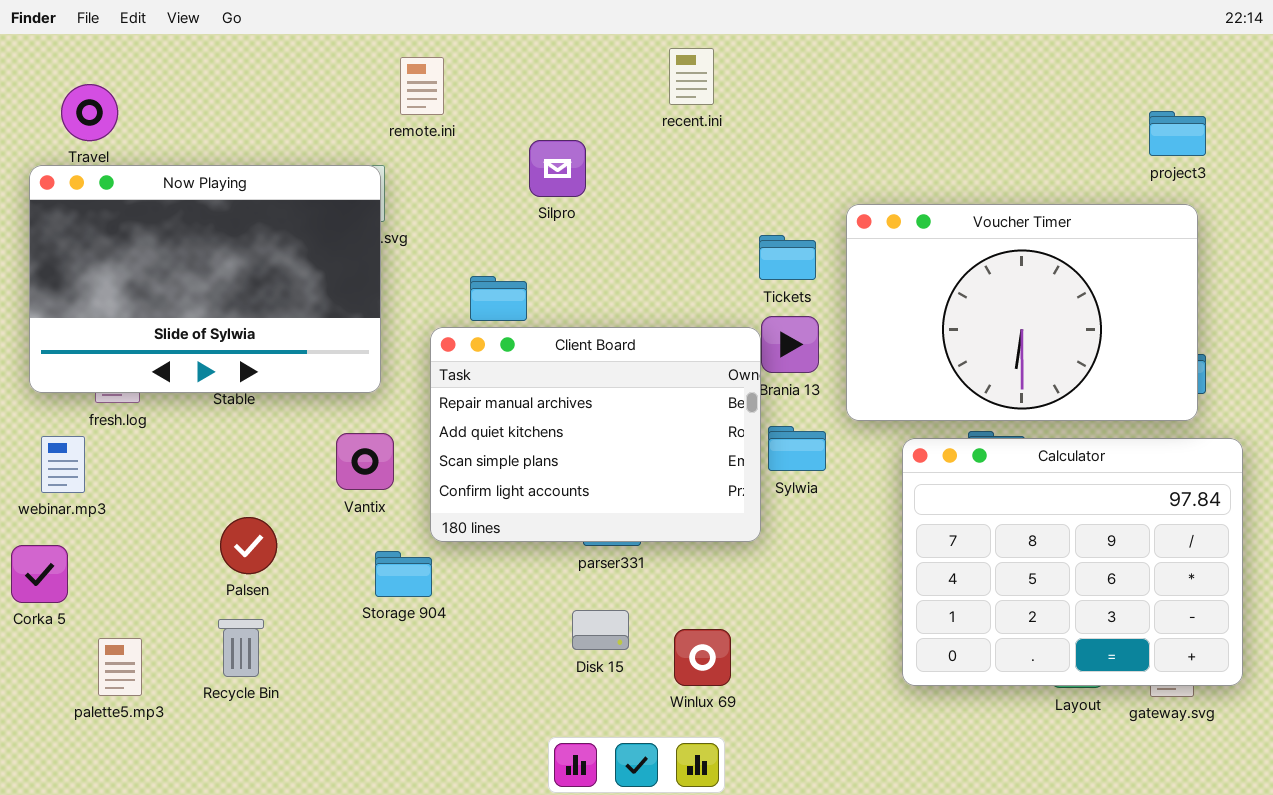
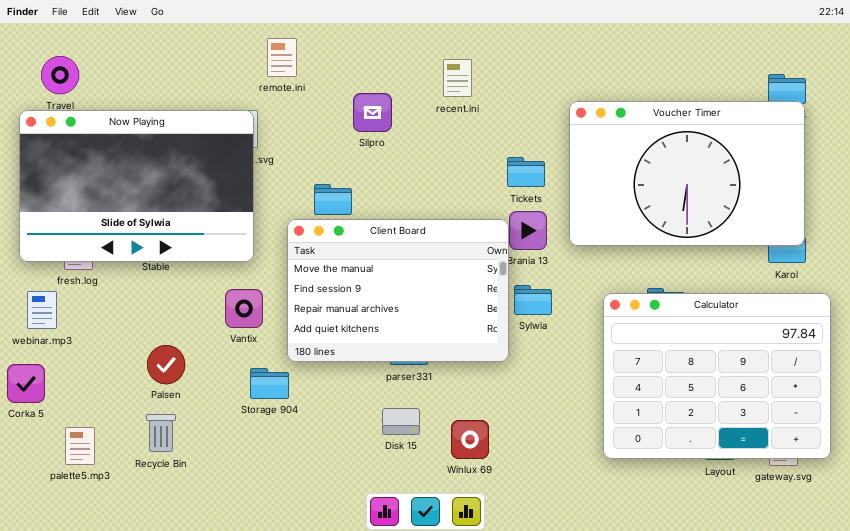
recent.ini: [669,48,714,105] -> [443,59,472,97], moved
Voucher Timer: [846,204,1198,421] -> [569,101,805,246], moved
Client Board: [430,327,761,542] -> [287,219,509,362], scrolled up 2 rows

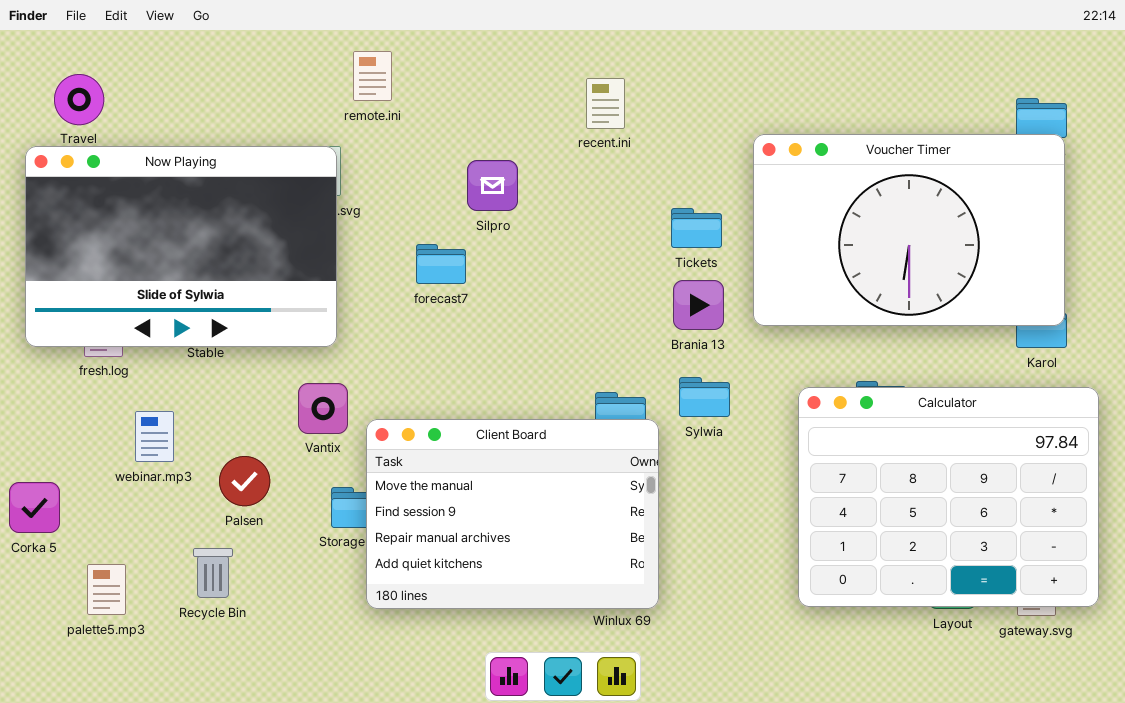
Silpro: [353,93,392,132] -> [467,160,518,211], moved
Client Board: [287,219,509,362] -> [366,419,659,609], moved
webinar.mp3: [27,291,57,329] -> [135,411,174,462], moved
Palsen: [147,345,185,384] -> [219,456,270,506], moved

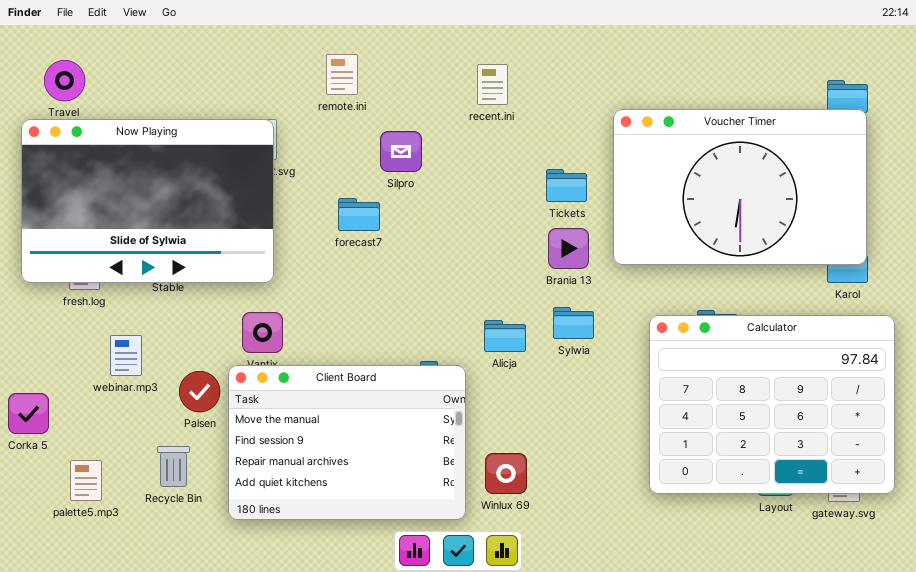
remote.ini: [353,51,392,101] -> [326,54,358,95], moved
Client Board: [366,419,659,609] -> [228,365,466,520], moved

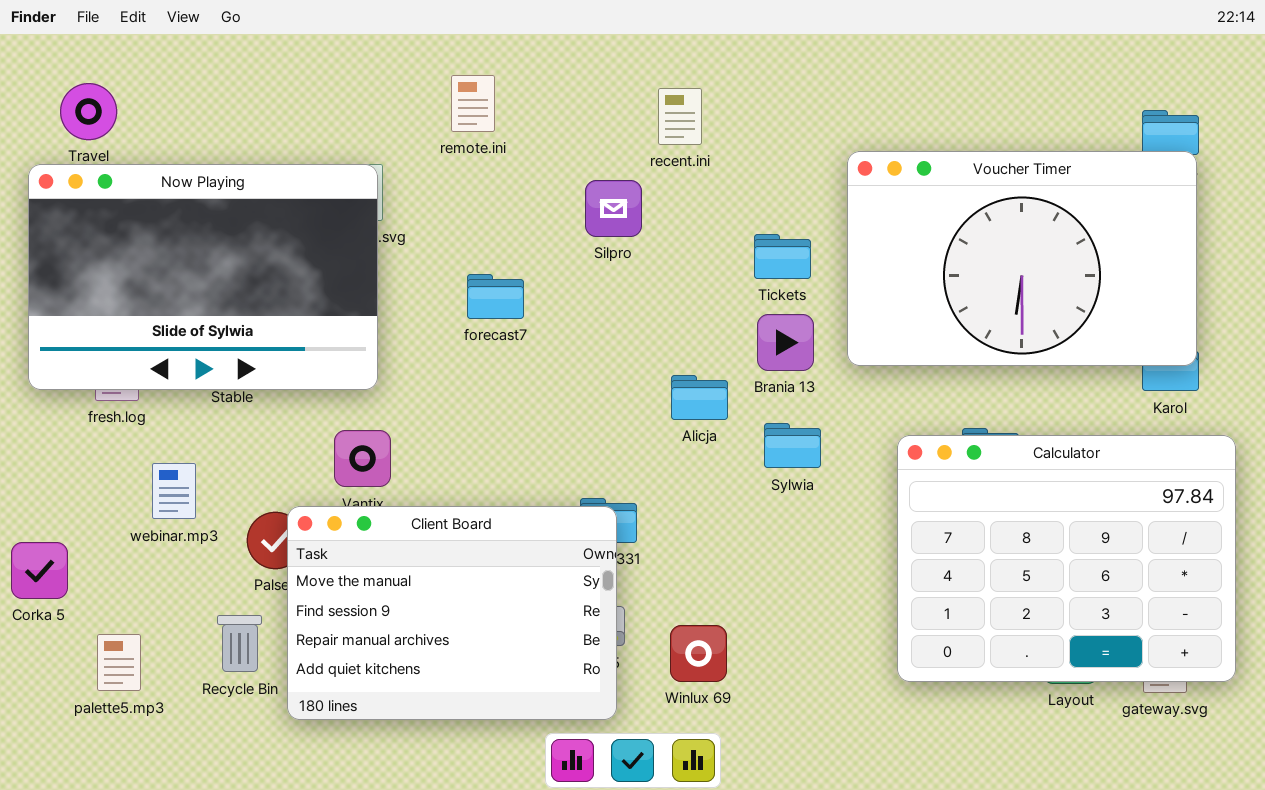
Silpro: [380,131,422,172] -> [585,180,642,237], moved
Alicja: [484,320,526,352] -> [671,375,728,420], moved
Client Board: [228,365,466,520] -> [287,506,617,720], moved

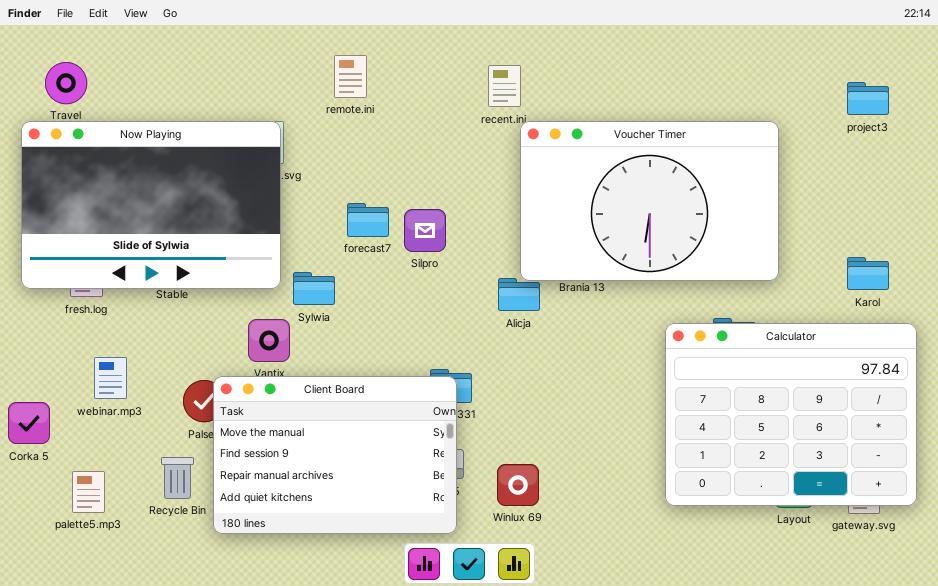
Voucher Timer: [847,151,1197,366] -> [520,121,779,281], moved
Silpro: [585,180,642,237] -> [404,209,446,252], moved
Sylwia: [764,423,821,468] -> [293,272,335,305], moved
webinar.mp3: [152,463,196,519] -> [94,357,127,399], moved

